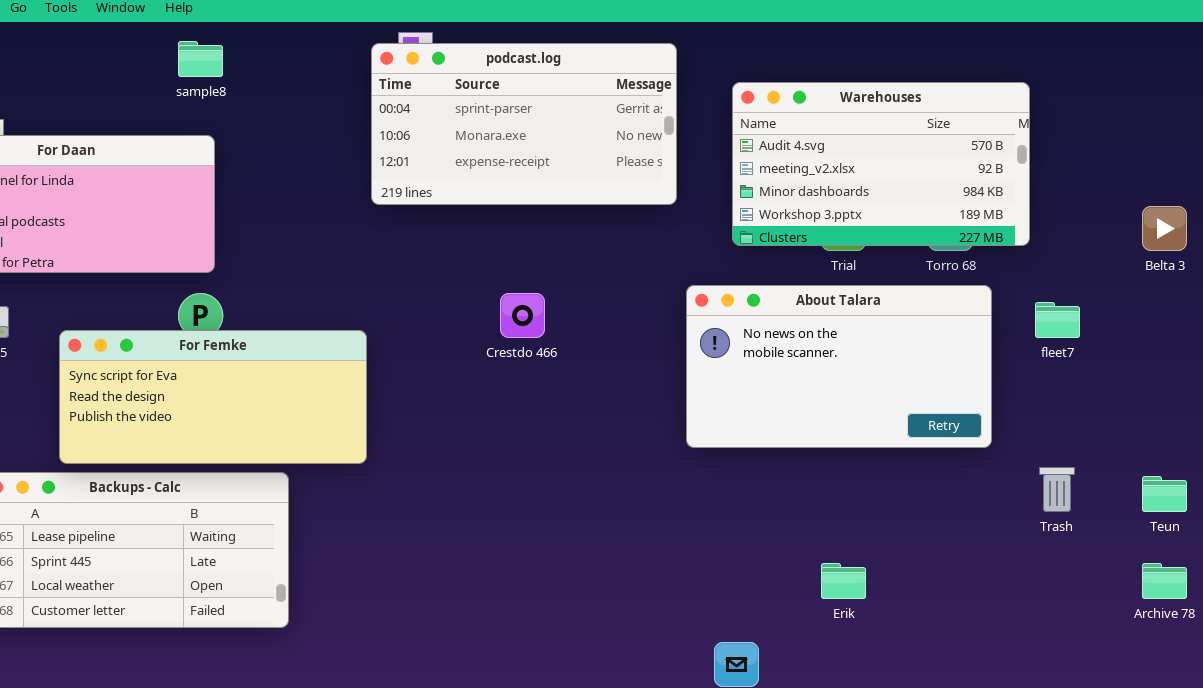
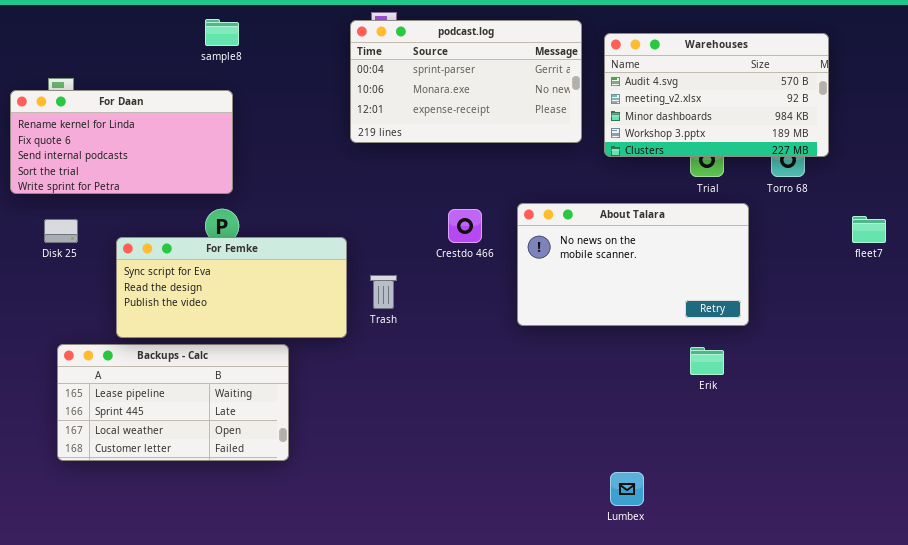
Warehouses: [732,82,1030,246] -> [604,33,829,157], moved
About Talara: [686,285,992,448] -> [517,203,749,326], moved
Trash: [1039,467,1075,512] -> [370,275,397,309], moved
Erik: [821,563,866,599] -> [690,347,724,375], moved

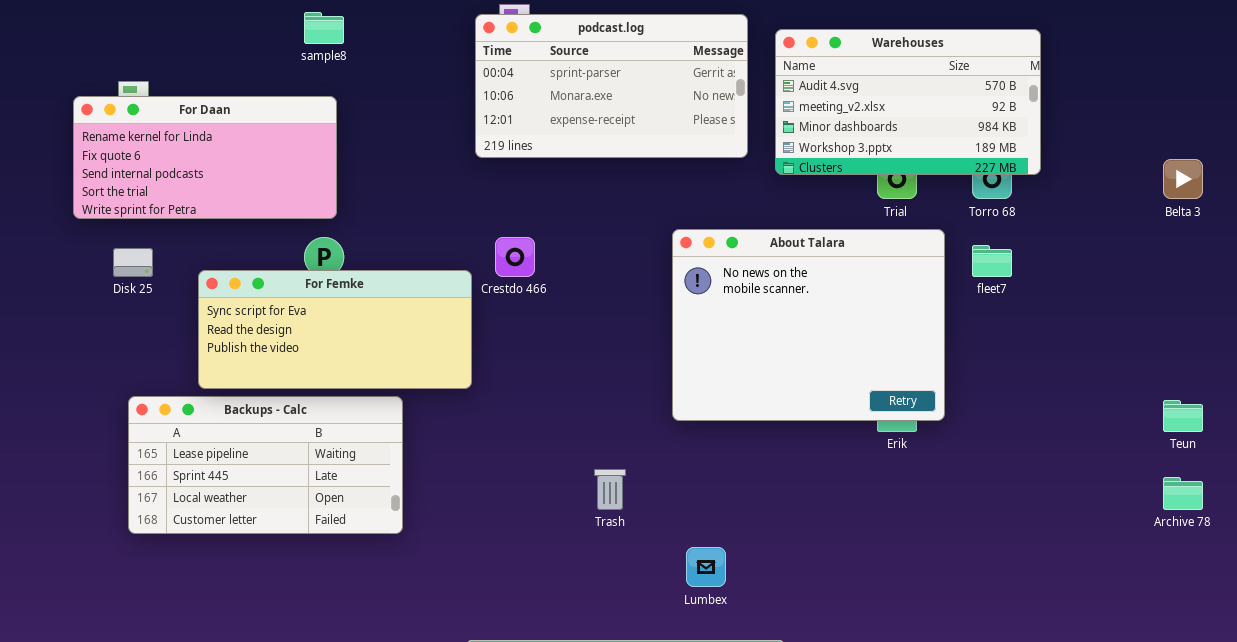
About Talara: [517,203,749,326] -> [672,229,945,421], resized
Crestdo 466: [448,209,482,243] -> [495,237,535,277], moved
fleet7: [852,216,886,243] -> [972,245,1012,277], moved
Trash: [370,275,397,309] -> [594,469,626,510], moved
Lumbex: [610,472,644,506] -> [686,547,726,587], moved

